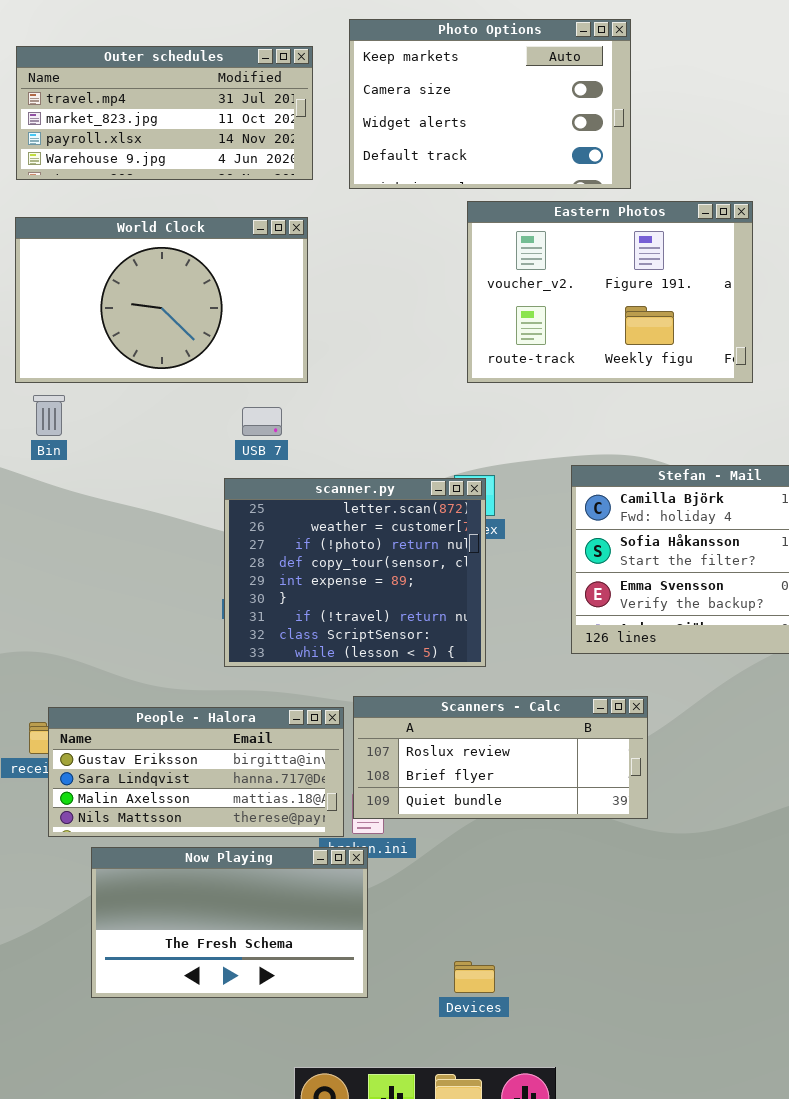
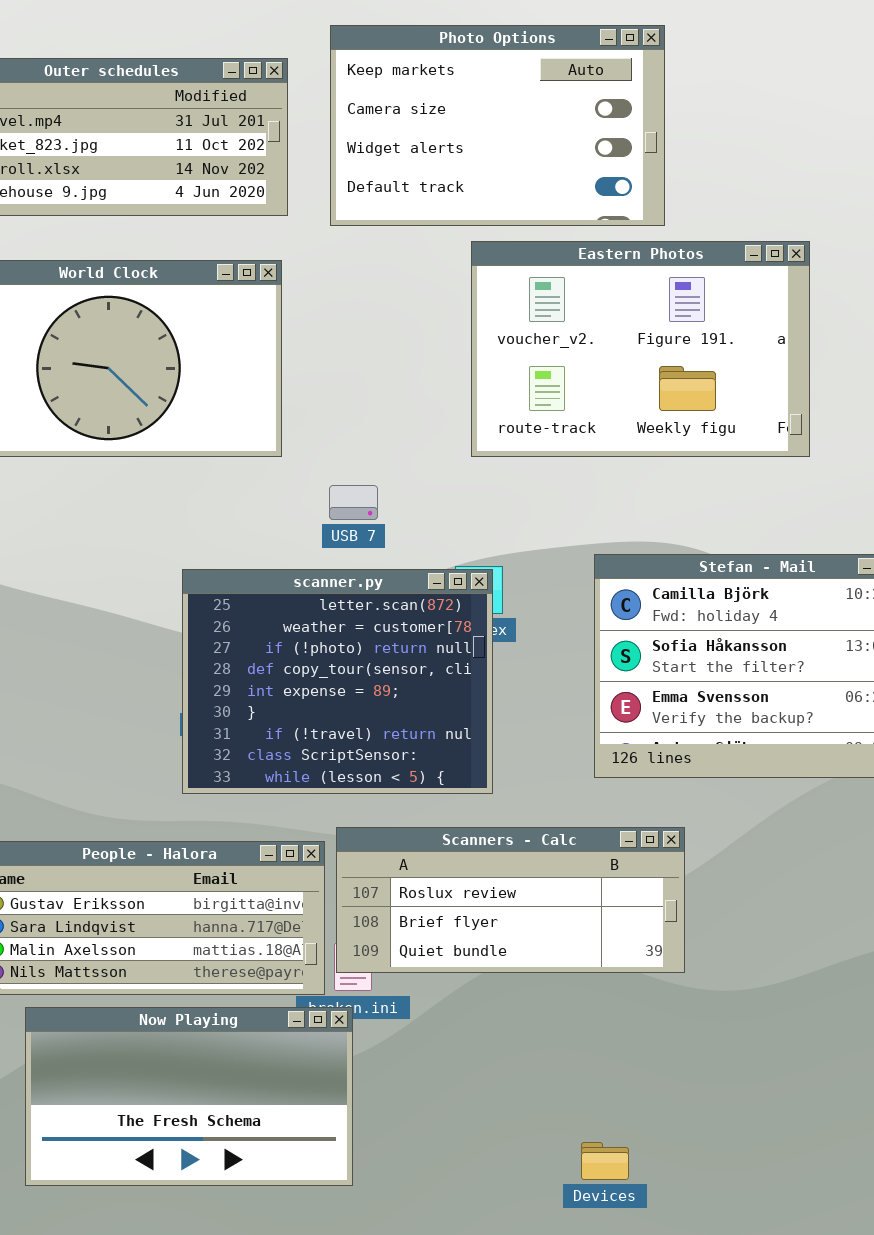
USB 7: [242,407,282,436] -> [329,485,378,520], moved
Devices: [454,961,495,993] -> [581,1142,629,1180], moved

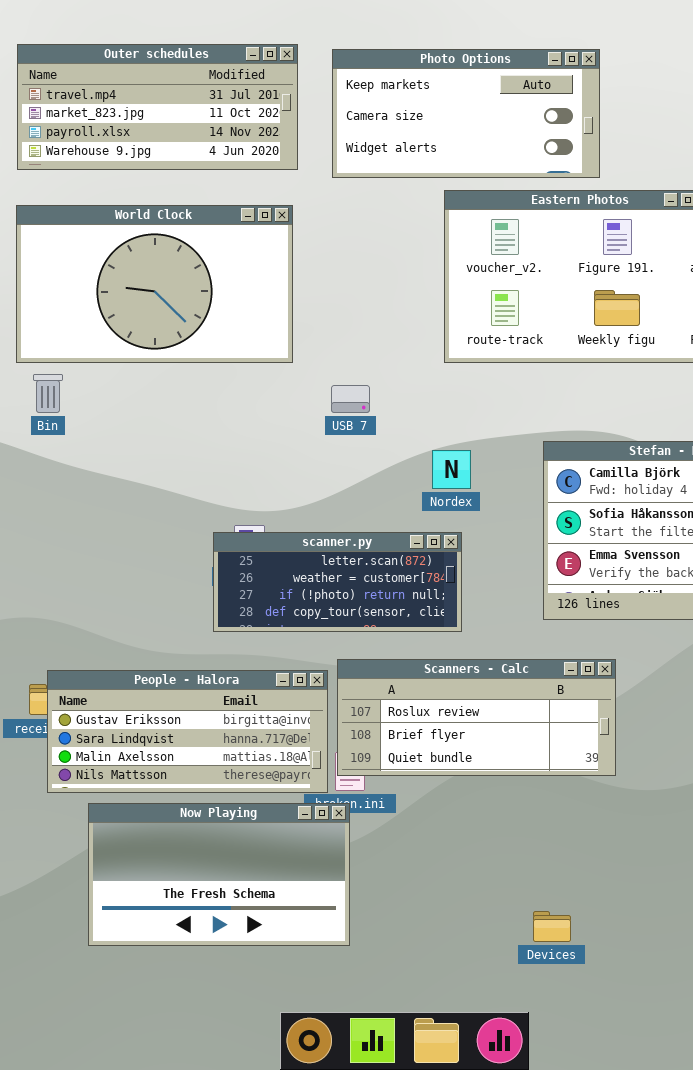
Photo Options: [330,25,665,226] -> [332,49,600,178], resized
scanner.py: [182,569,493,794] -> [213,532,462,632], resized

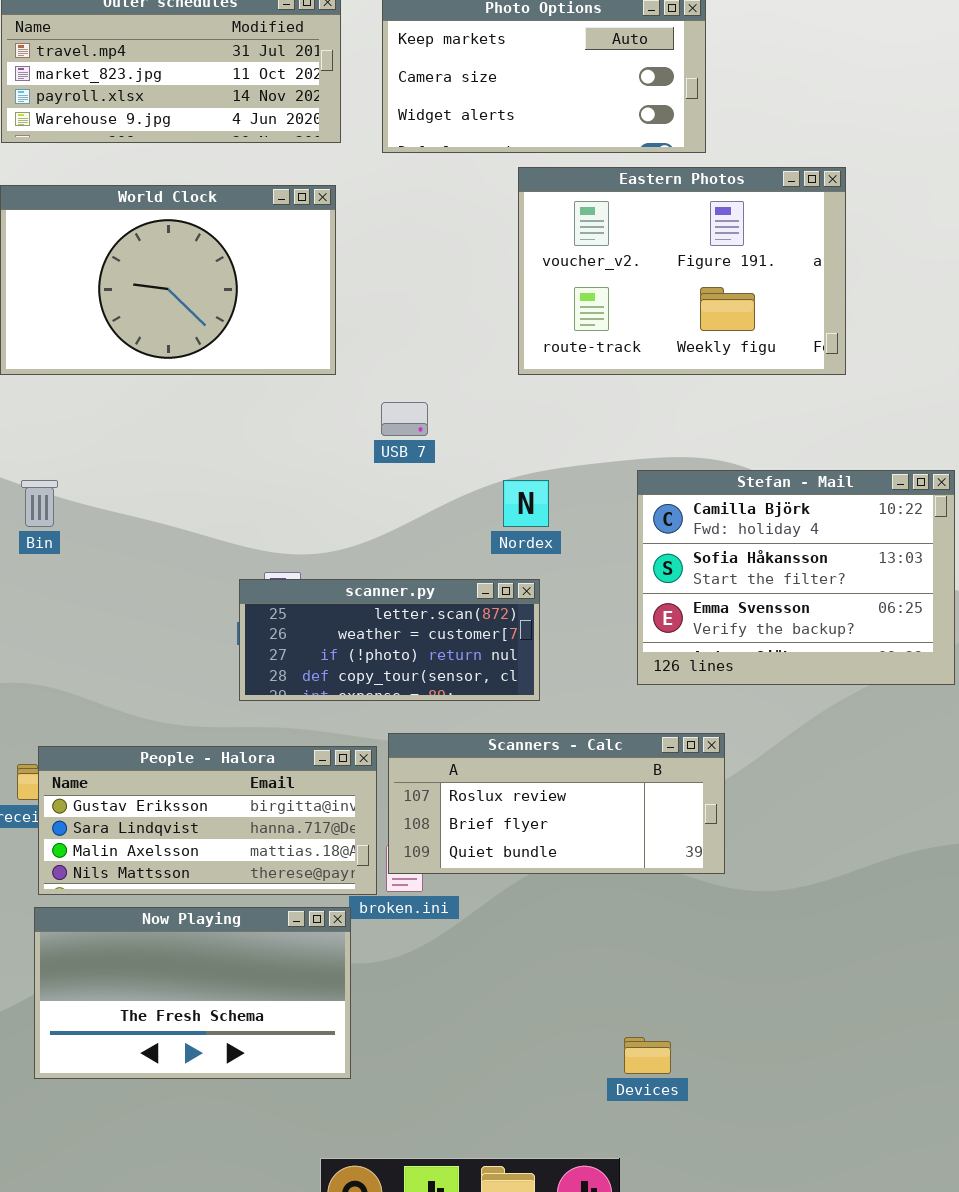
Bin: [33,374,63,413] -> [21,480,58,527], moved
Now Playing: [88,803,350,946] -> [34,907,351,1079], moved

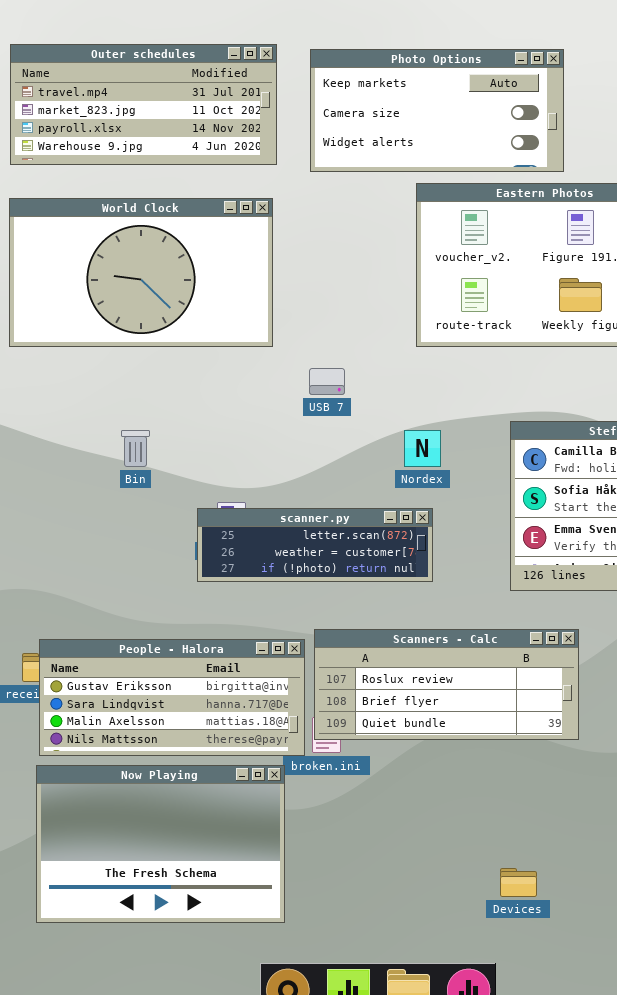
Bin: [21,480,58,527] -> [121,430,150,467], moved
scanner.py: [239,579,540,701] -> [197,508,433,582], resized
Now Playing: [34,907,351,1079] -> [36,765,285,923], resized

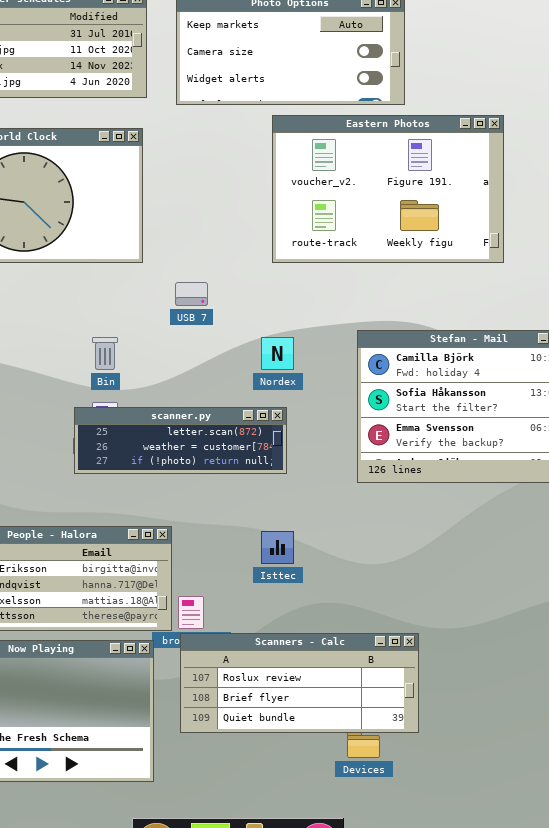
Bin: [121,430,150,467] -> [92,337,118,370], moved
Scanners - Calc: [314,629,579,740] -> [180,633,419,733], moved

